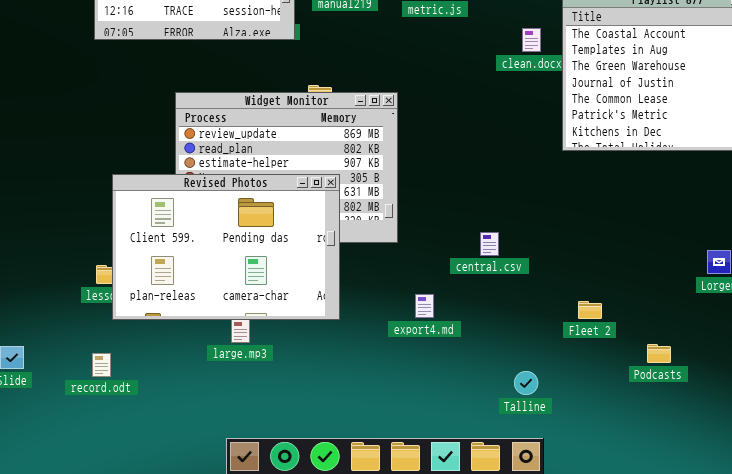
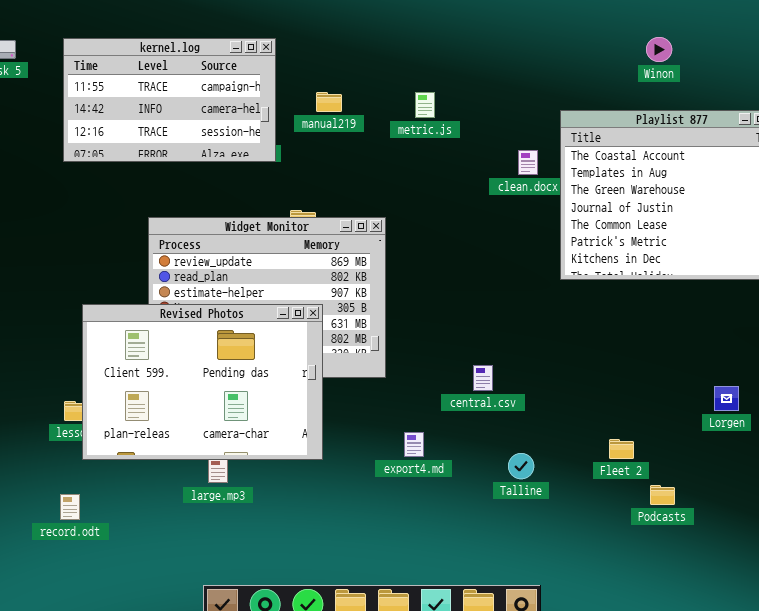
Fleet 2: [578,301,602,319] -> [609,439,634,459], moved
Talline: [514,371,538,395] -> [508,453,534,479], moved

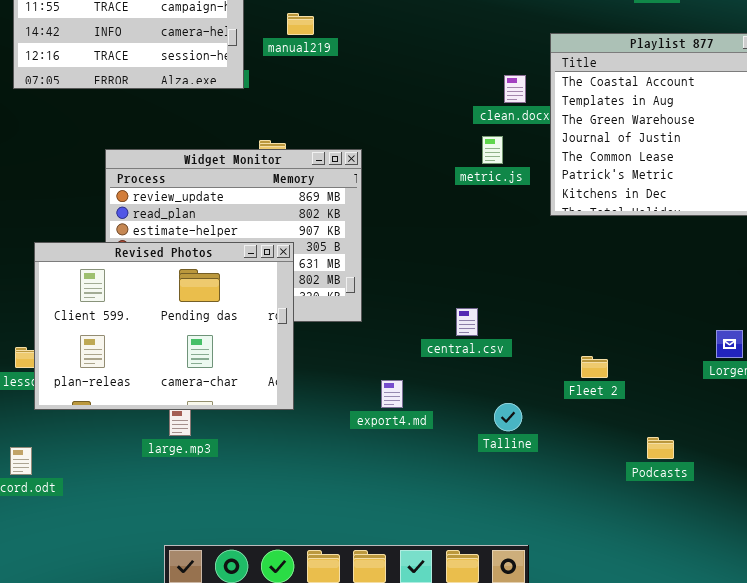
metric.js: [415,92,435,118] -> [482,136,503,164], moved
Fleet 2: [609,439,634,459] -> [581,356,608,378], moved

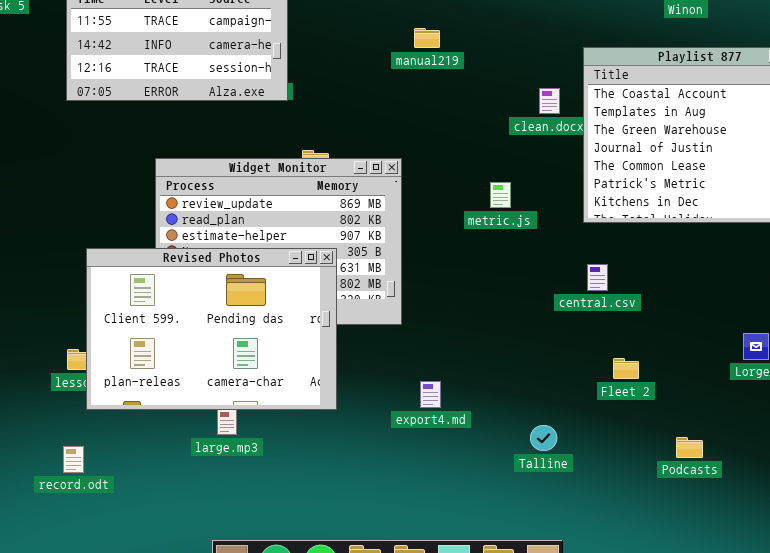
manual219: [287,13,314,35] -> [414,28,440,48], moved
metric.js: [482,136,503,164] -> [490,182,511,208], moved
central.csv: [456,308,478,336] -> [587,264,608,291], moved
Talline: [494,403,522,431] -> [530,425,557,451], moved

